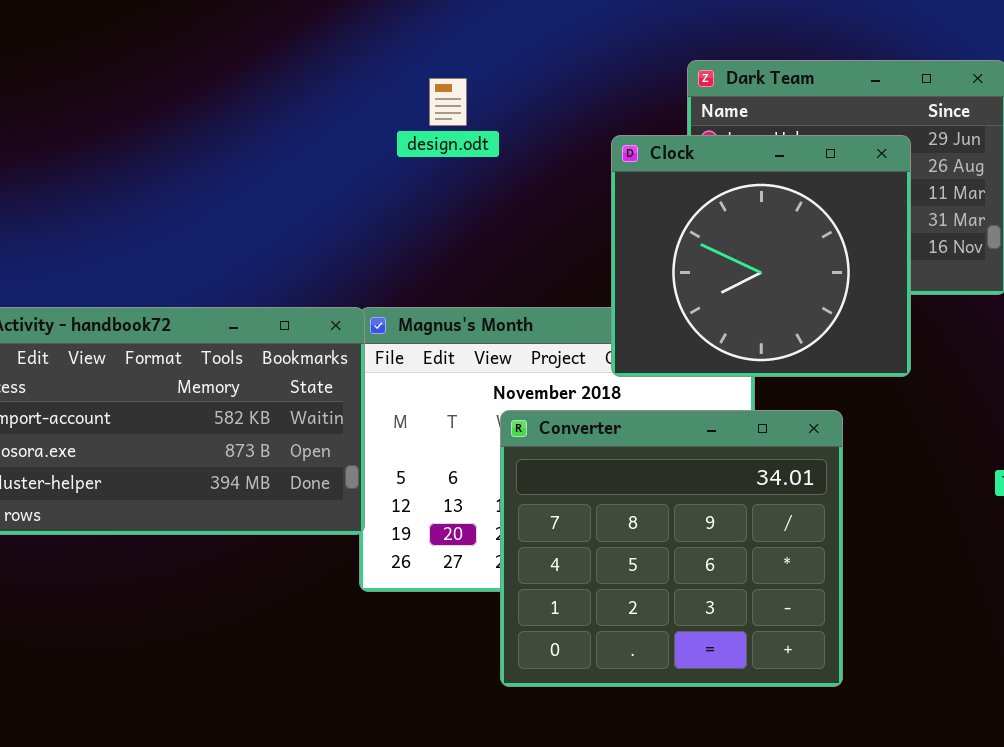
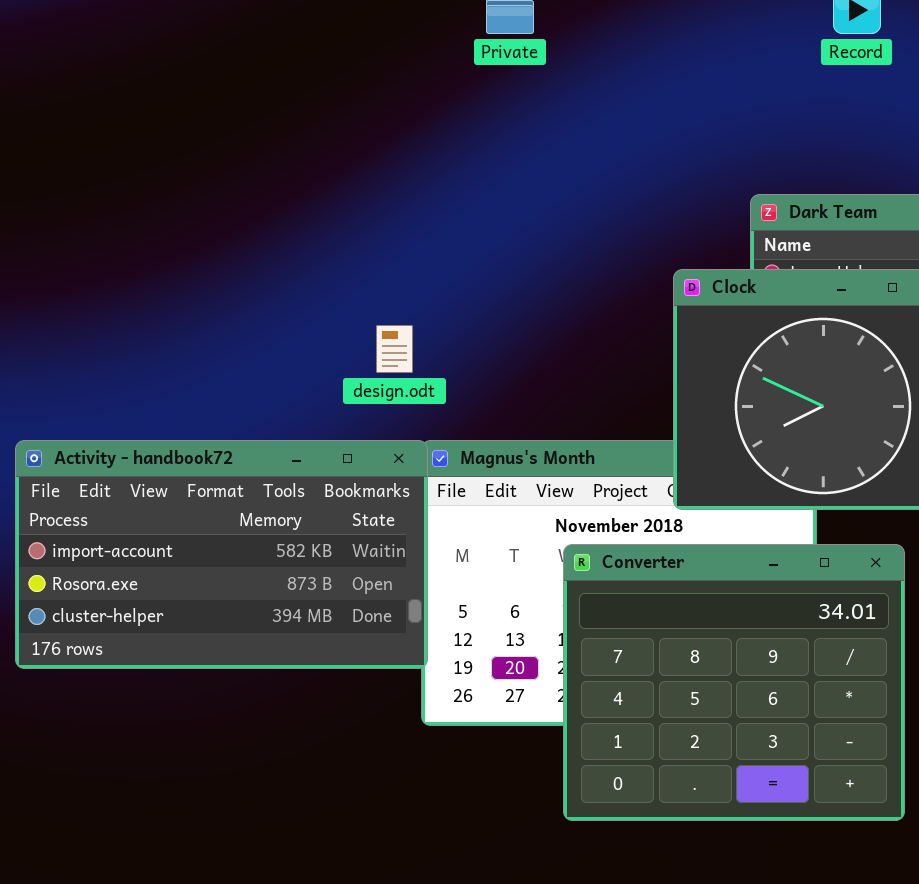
design.odt: [429,78,467,126] -> [376,325,413,373], moved

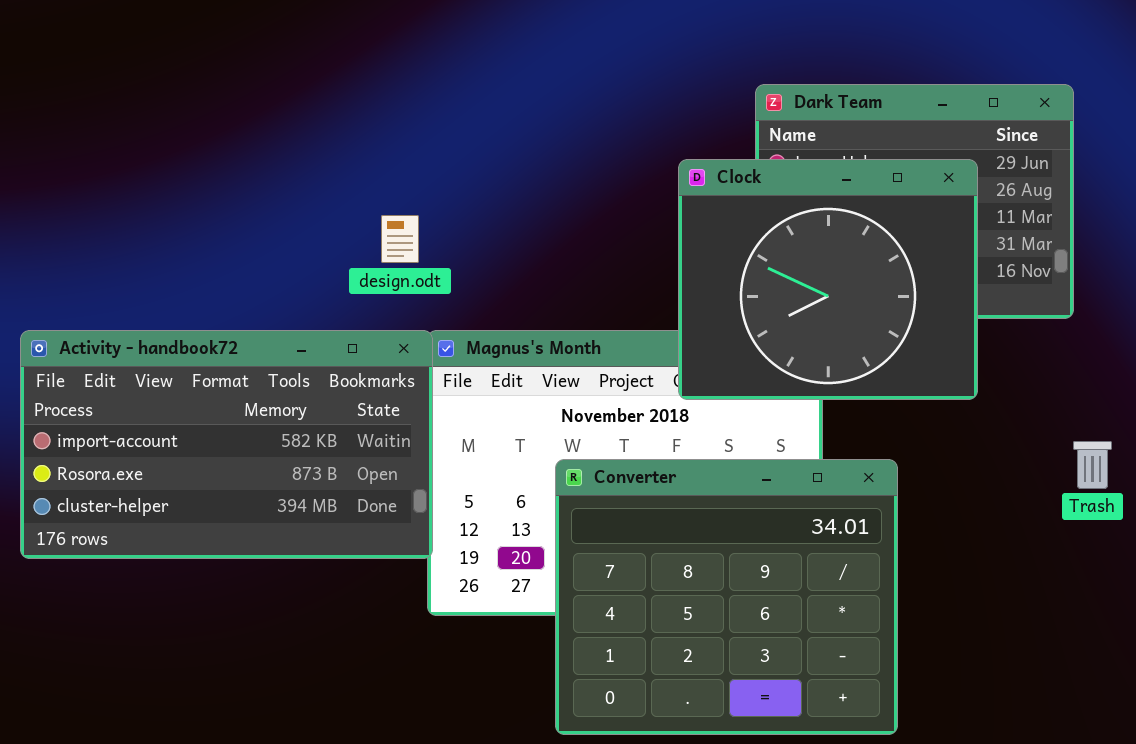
Converter: [563,544,905,821] -> [555,459,898,735], moved

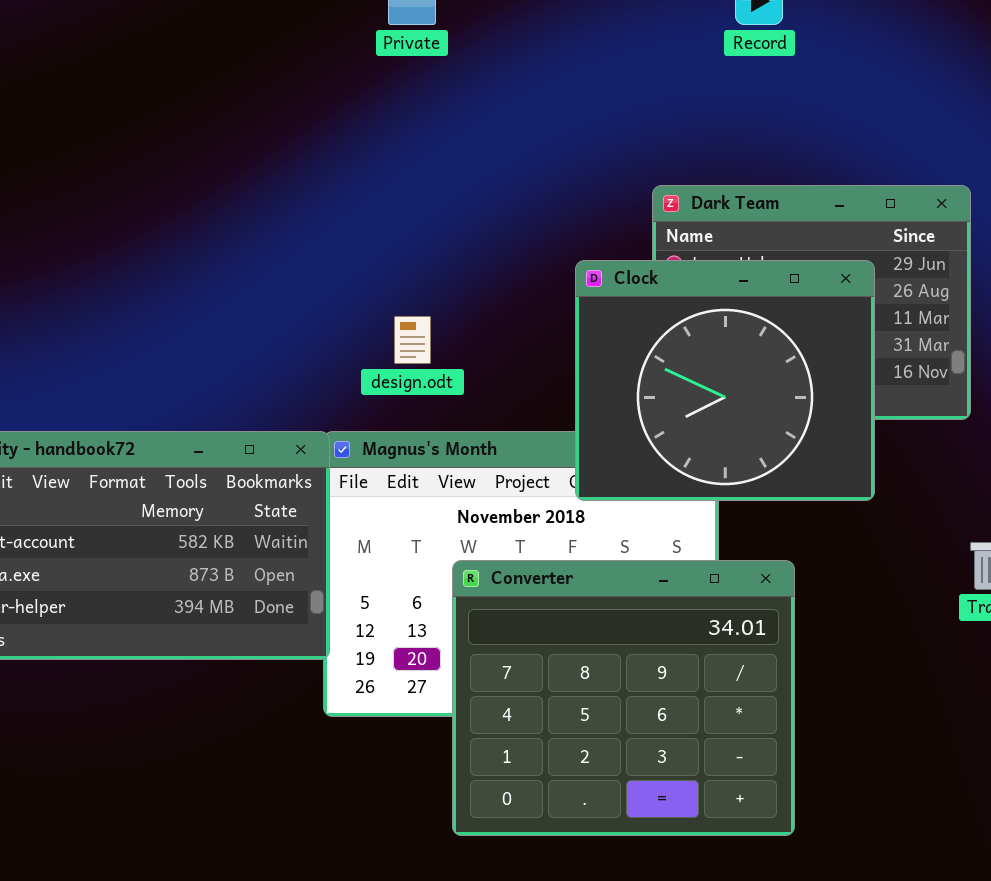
design.odt: [381,215,419,263] -> [394,316,431,364], moved

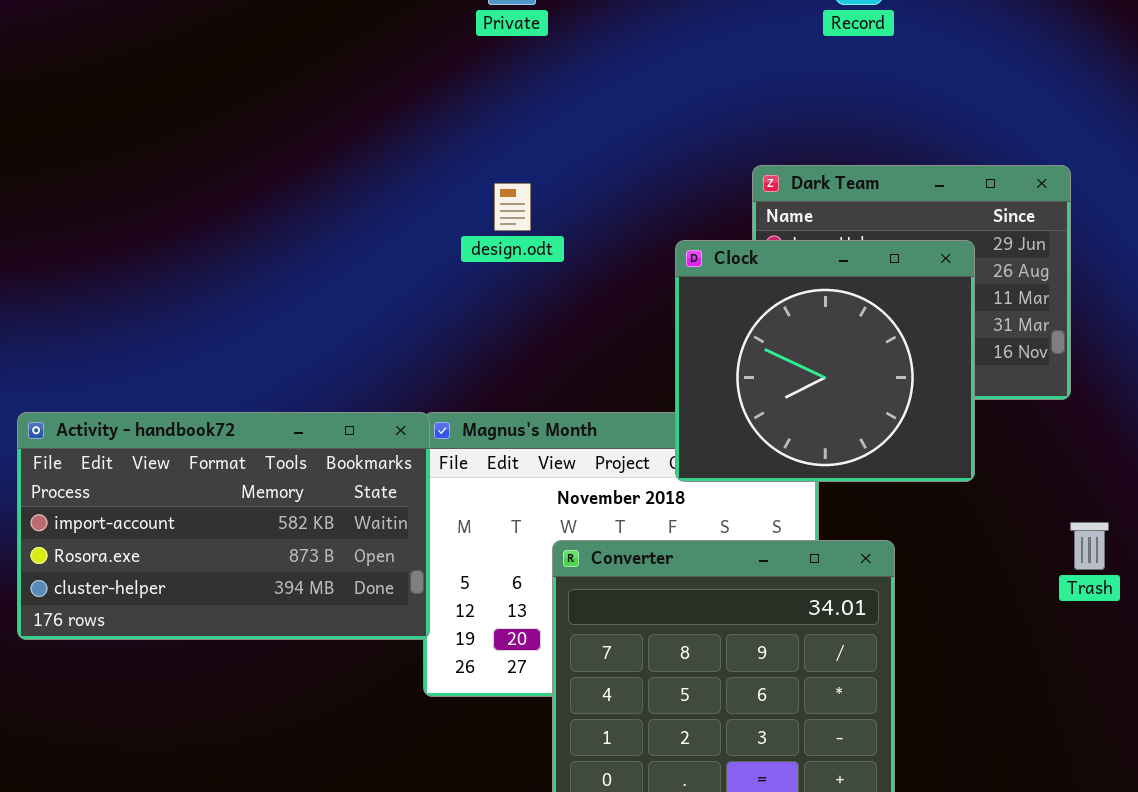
design.odt: [394,316,431,364] -> [494,183,531,231], moved

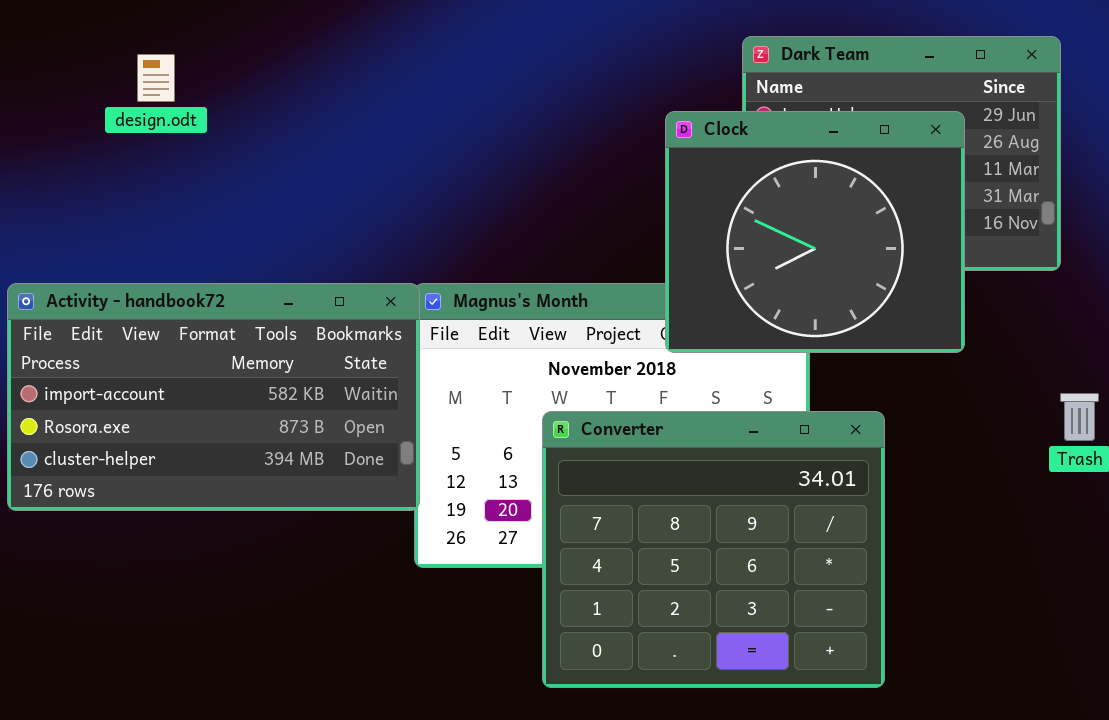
design.odt: [494,183,531,231] -> [137,54,175,102], moved

